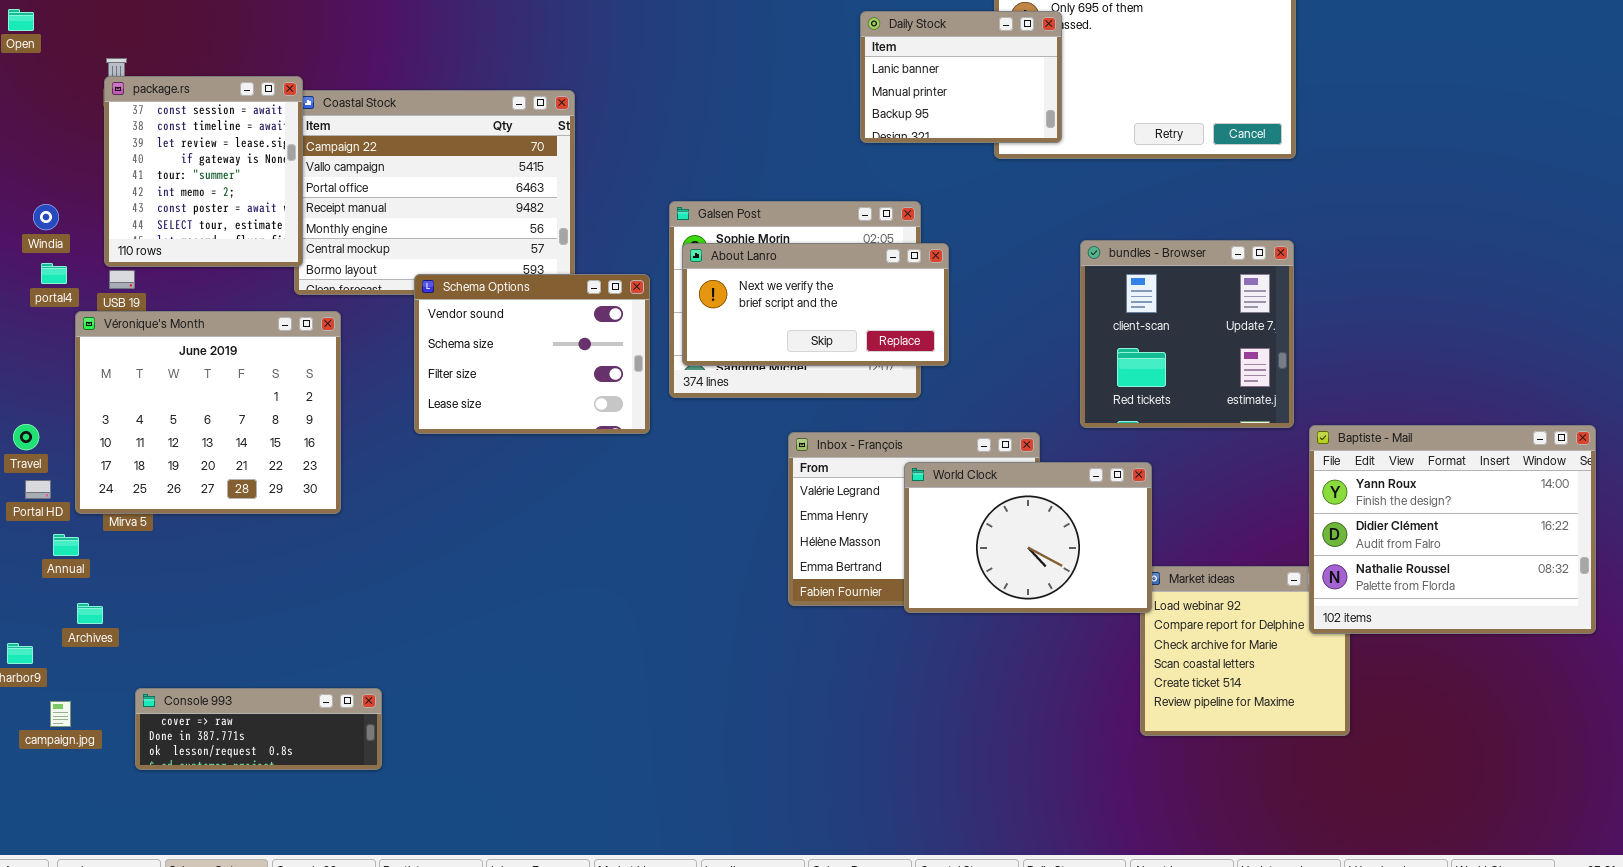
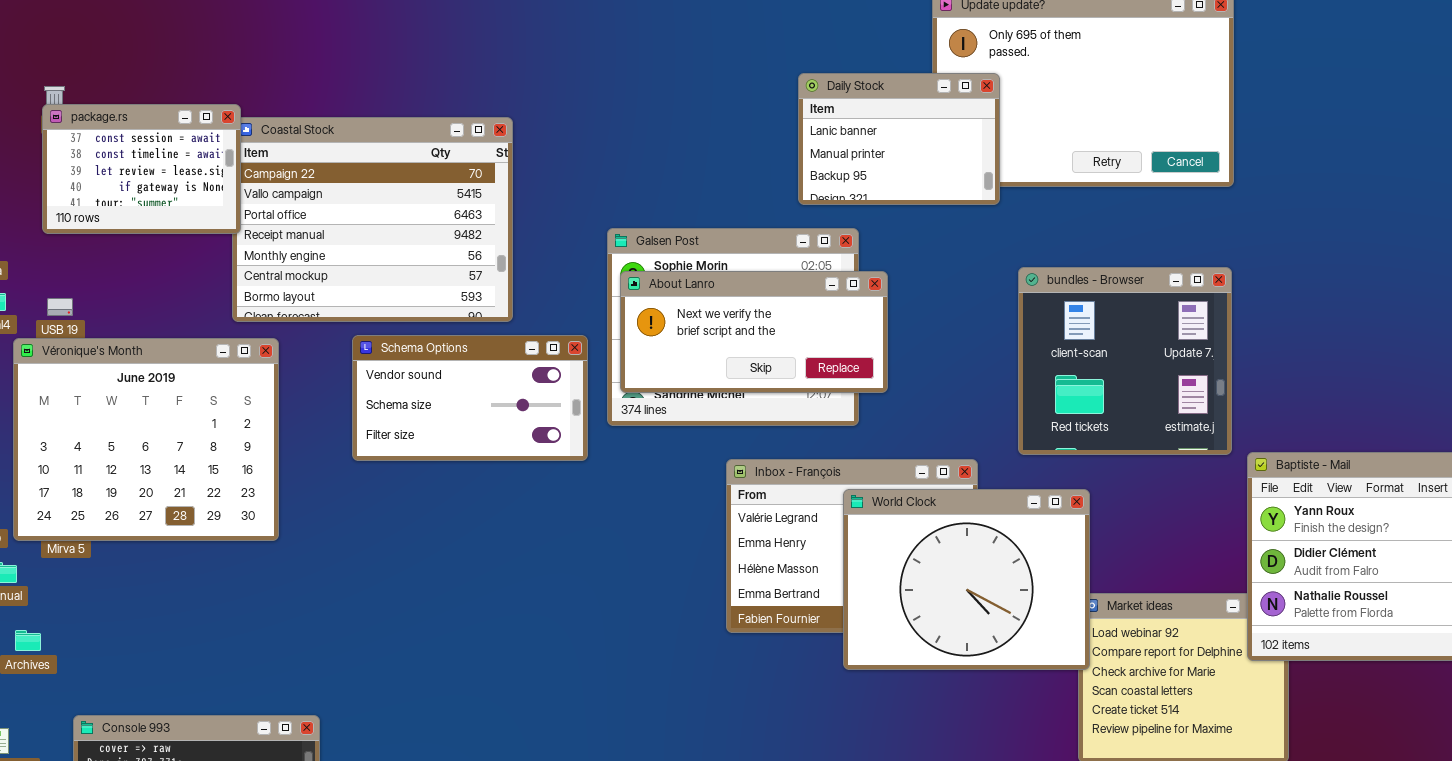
Daily Stock: [860,11,1062,143] -> [798,73,1000,205], moved
package.rs: [104,76,303,267] -> [42,104,241,234], resized
Schema Options: [414,274,650,434] -> [352,335,588,461], resized
World Clock: [904,462,1152,613] -> [843,489,1090,670], resized

